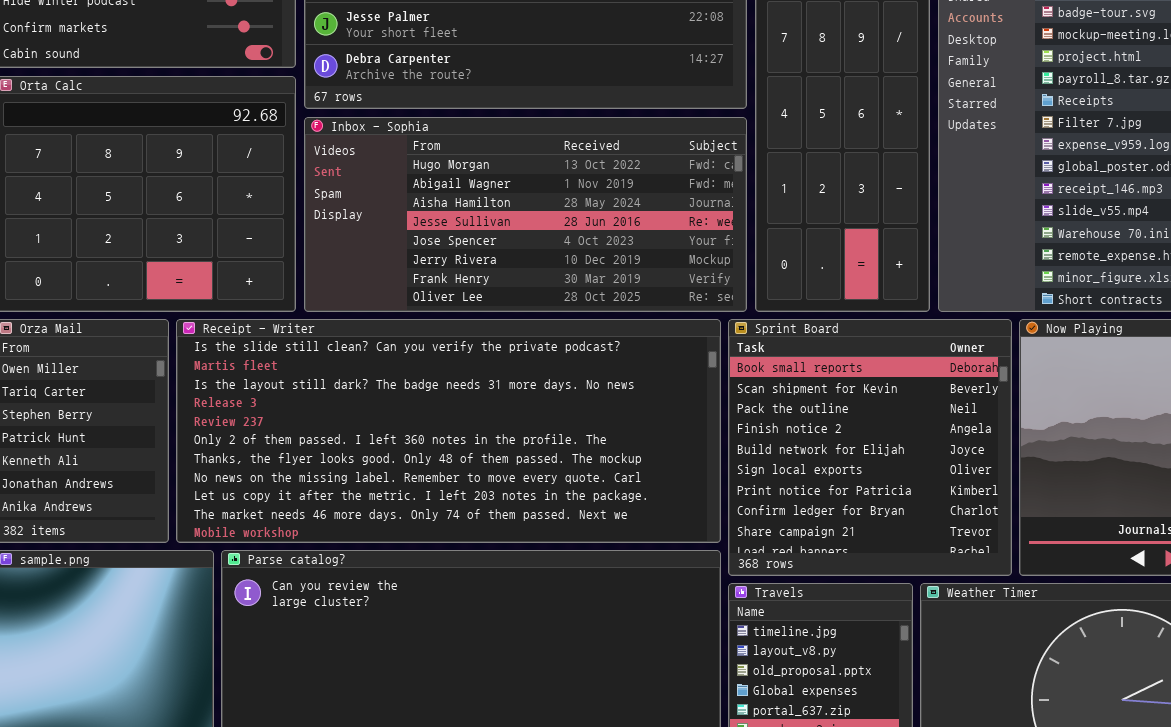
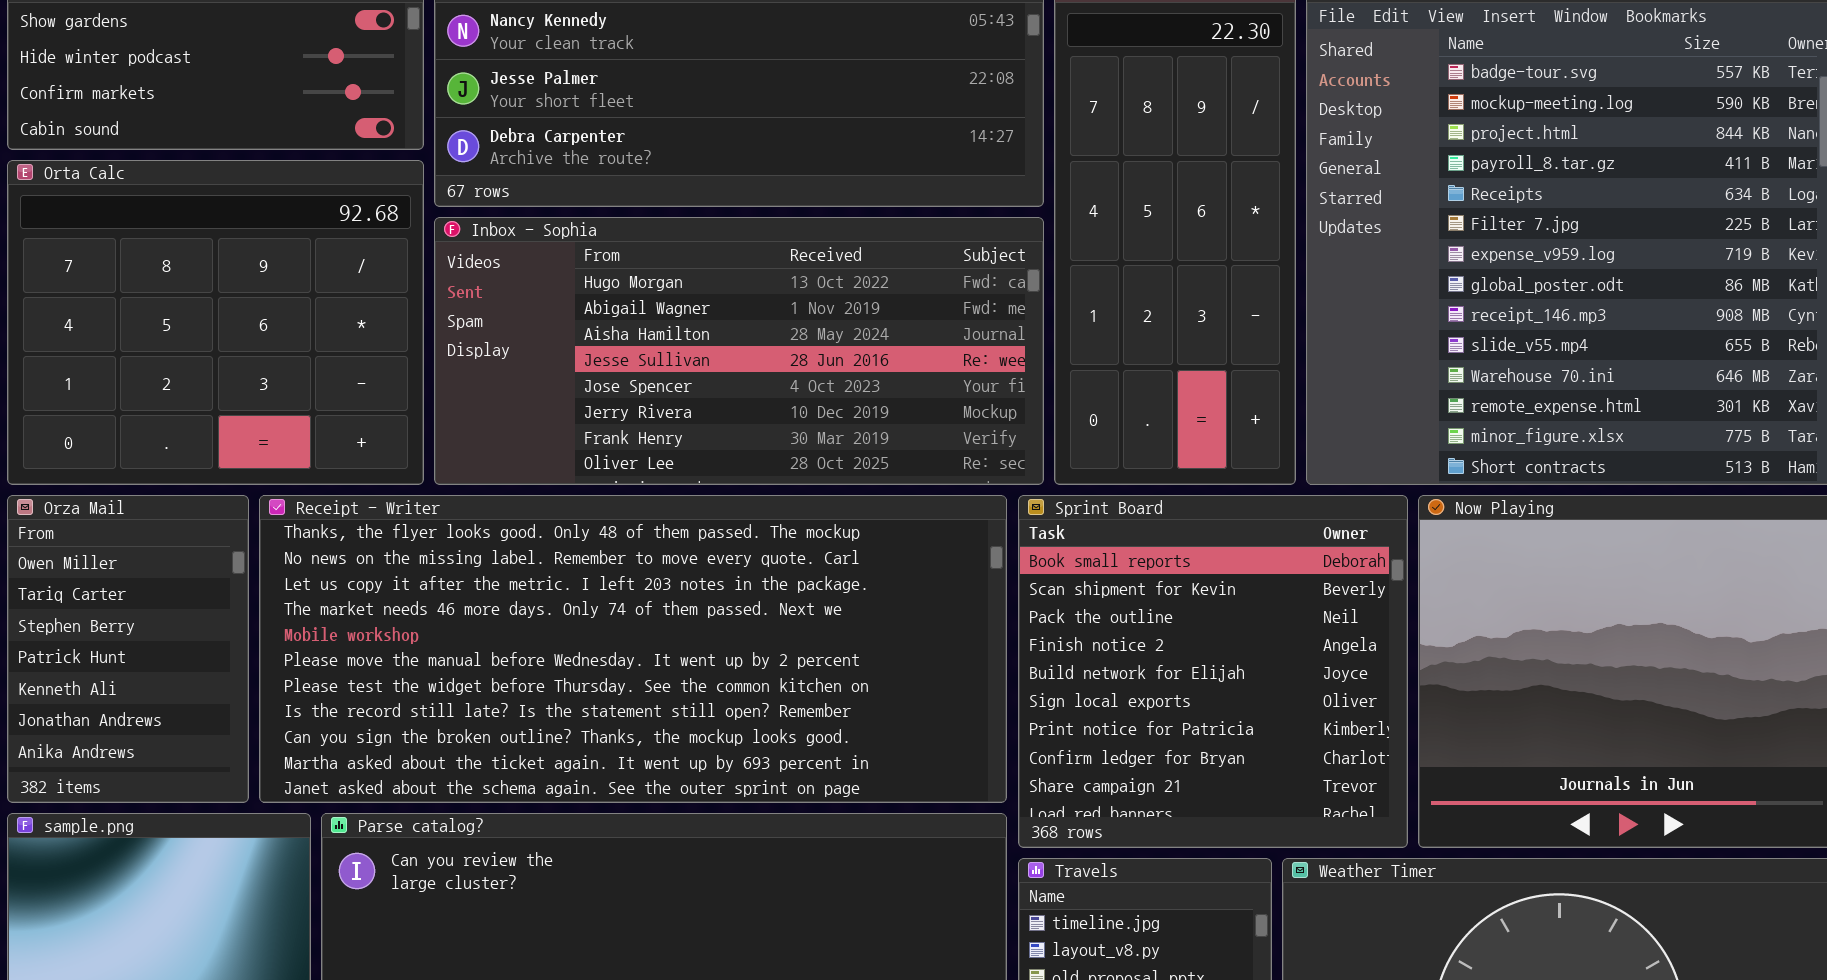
Receipt - Writer: [176,319,721,543] -> [259,495,1007,803], scrolled down 6 rows

